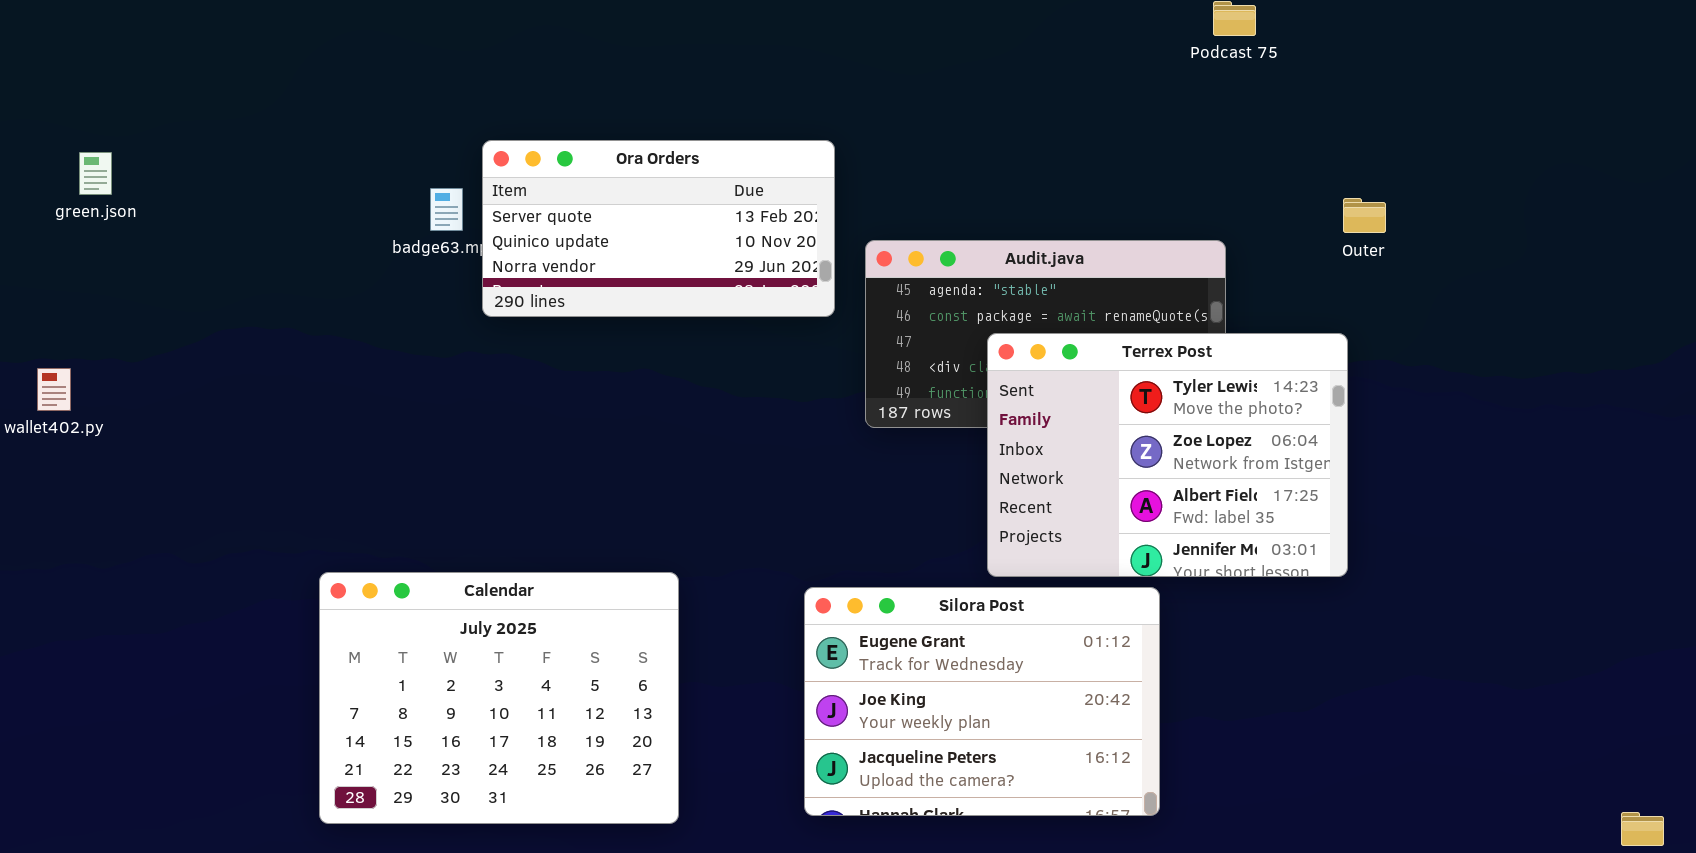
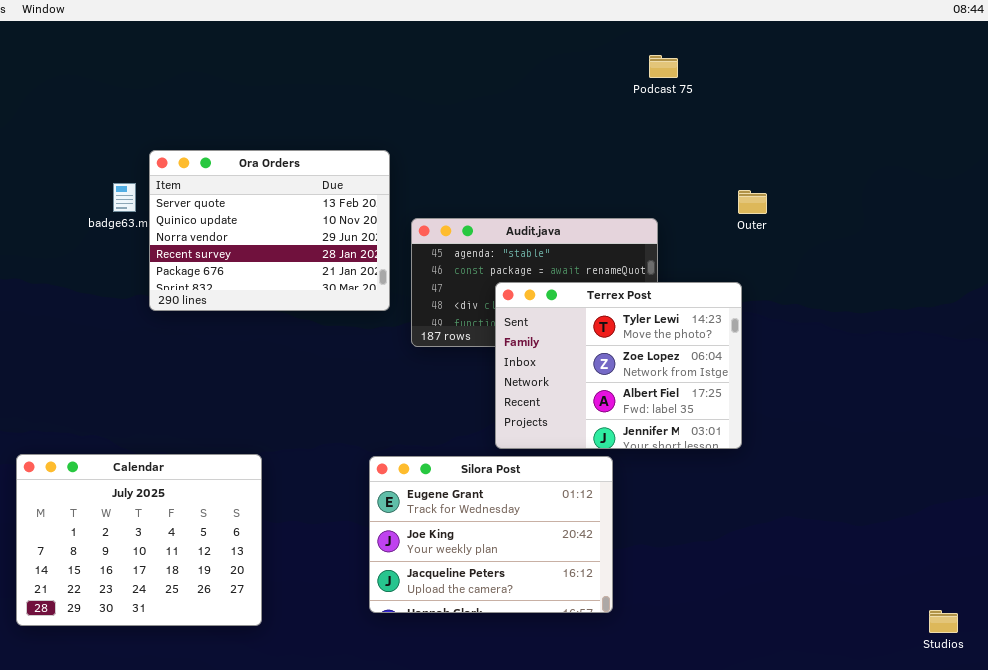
Ora Orders: [482,140,835,317] -> [149,150,390,311], resized
Calendar: [319,572,679,824] -> [16,454,262,626], moved

